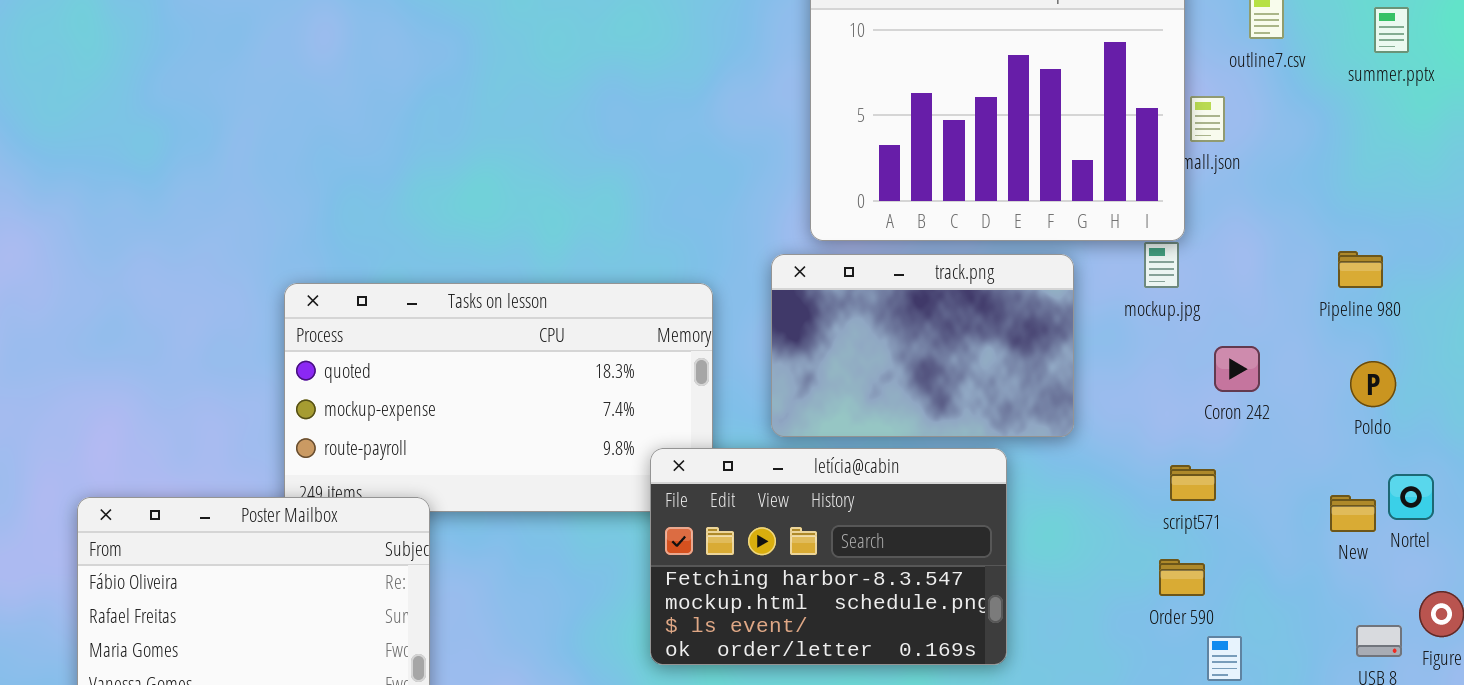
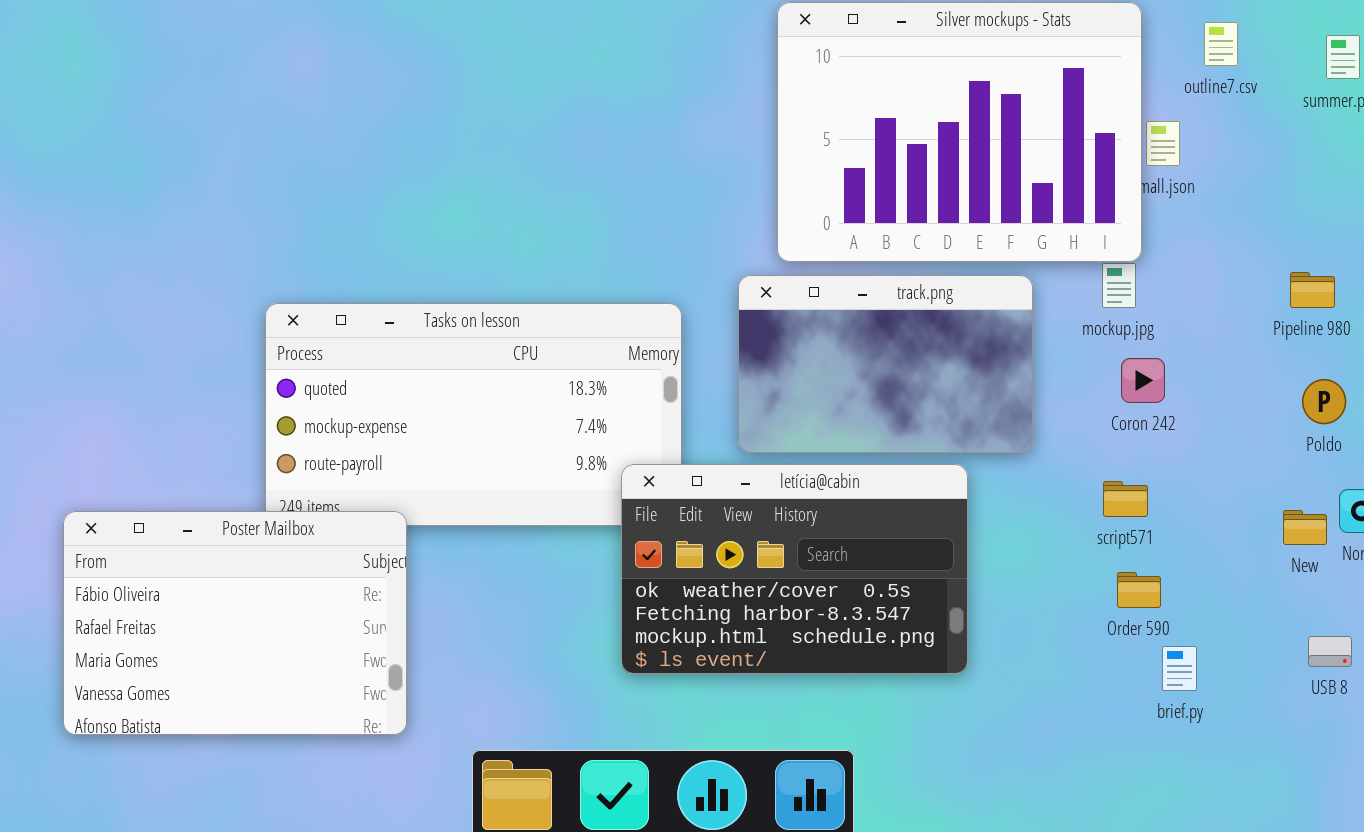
Coron 242: [1214,346,1260,392] -> [1121,358,1165,403], moved
letícia@cabin: [650,448,1007,665] -> [621,464,968,674], scrolled up 1 row
script571: [1170,465,1216,501] -> [1103,481,1148,517], moved

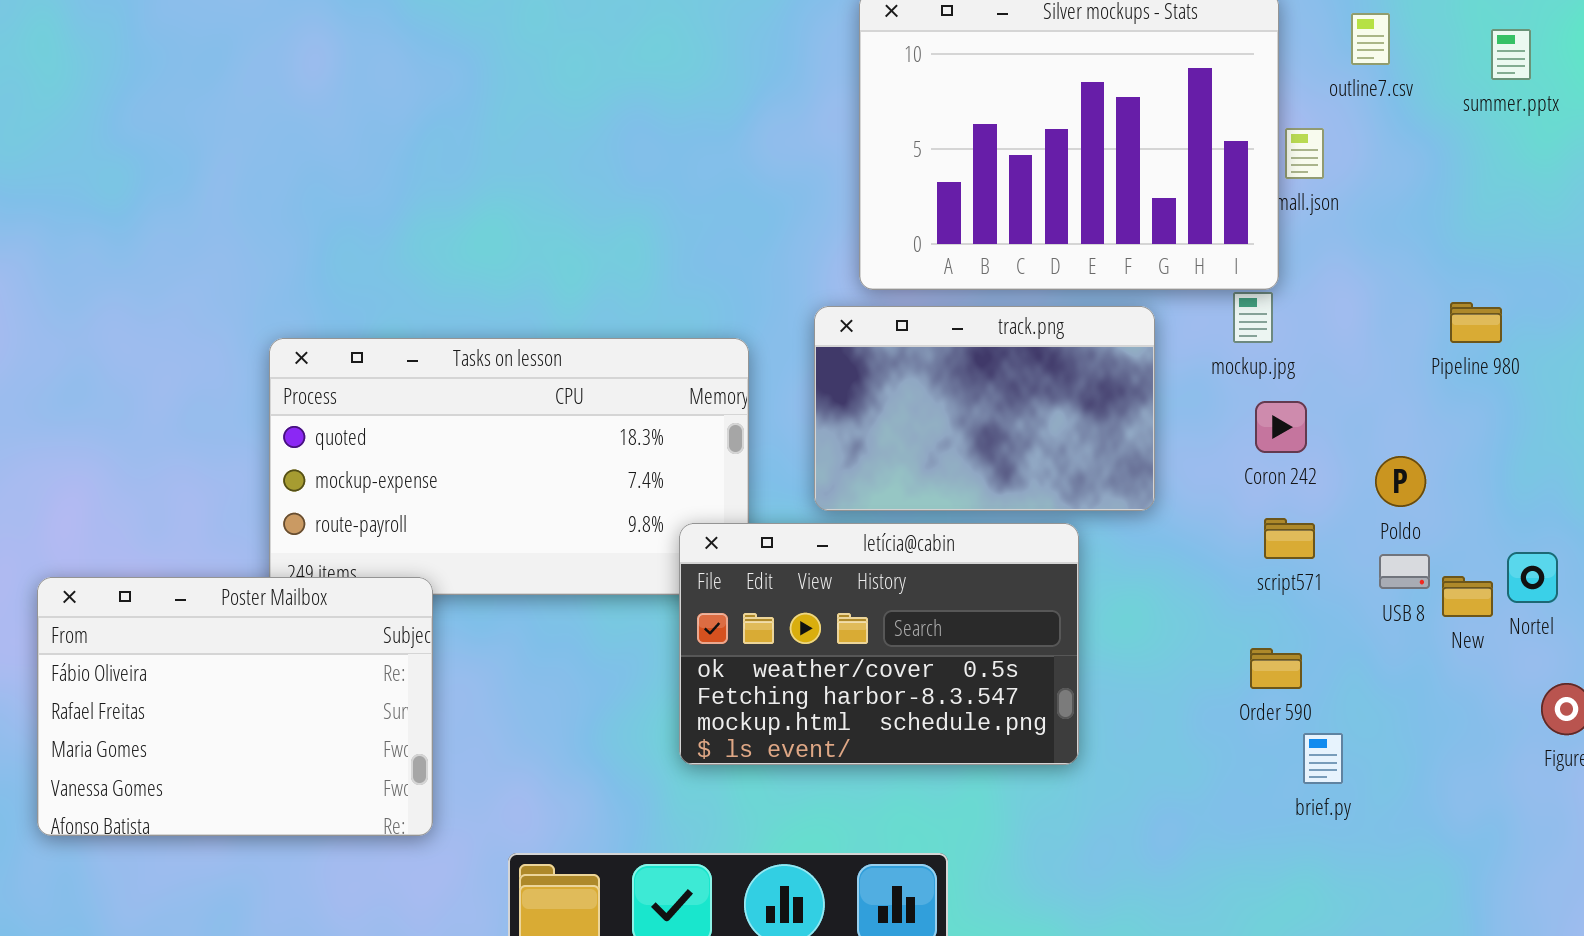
Poldo: [1302,379,1346,424] -> [1375,456,1426,507], moved
script571: [1103,481,1148,517] -> [1264,518,1315,559], moved
USB 8: [1308,636,1352,667] -> [1379,554,1430,589], moved

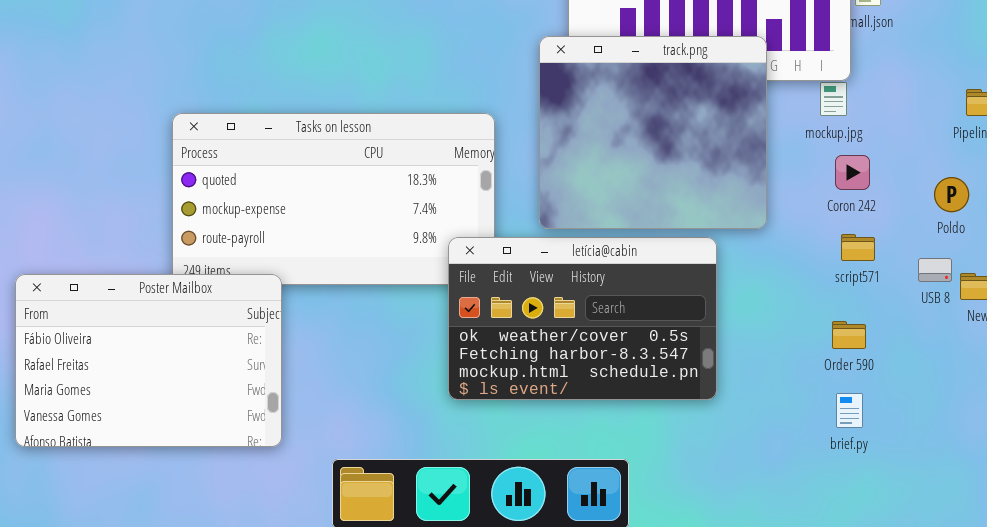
track.png: [814,306,1155,511] -> [539,36,767,229], resized
Poldo: [1375,456,1426,507] -> [934,177,969,212], moved
brief.py: [1303,733,1343,784] -> [836,393,863,428], moved

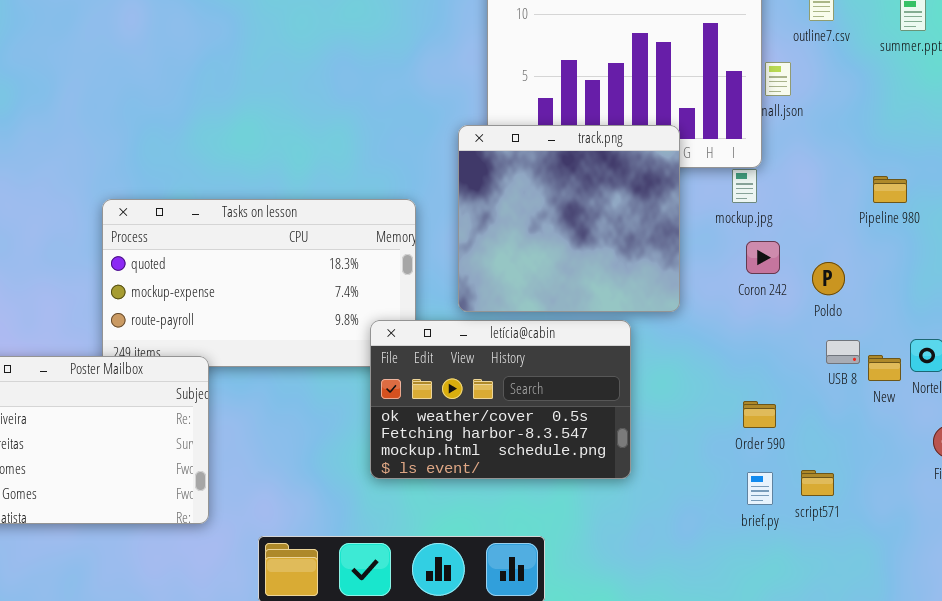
Poldo: [934,177,969,212] -> [812,262,845,295], moved
script571: [841,234,875,261] -> [801,470,834,496], moved

